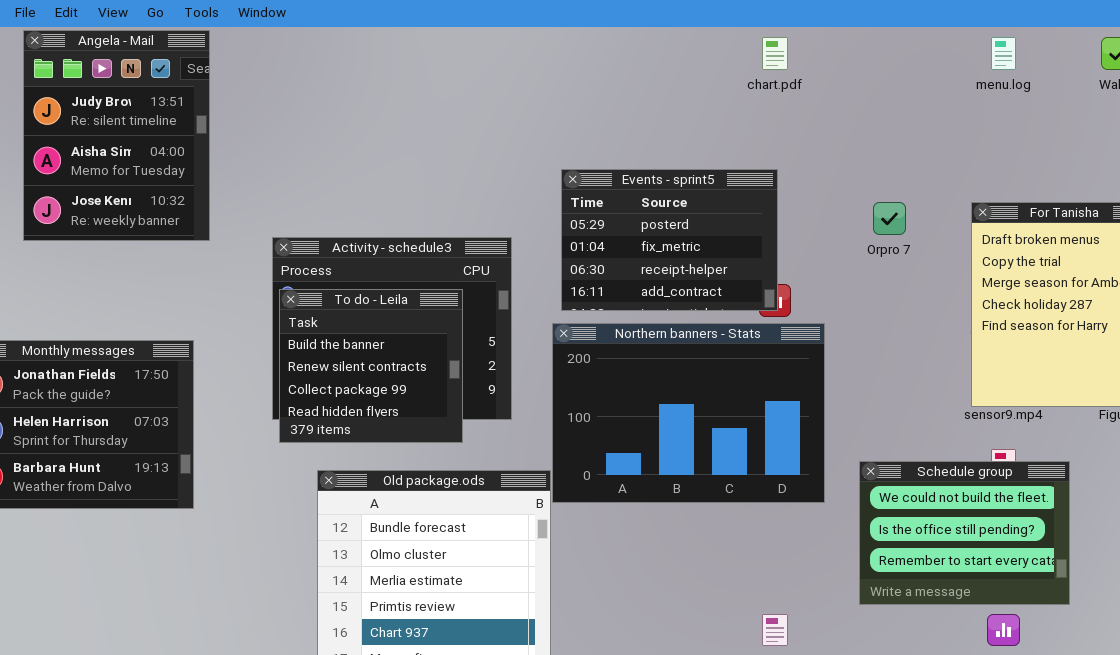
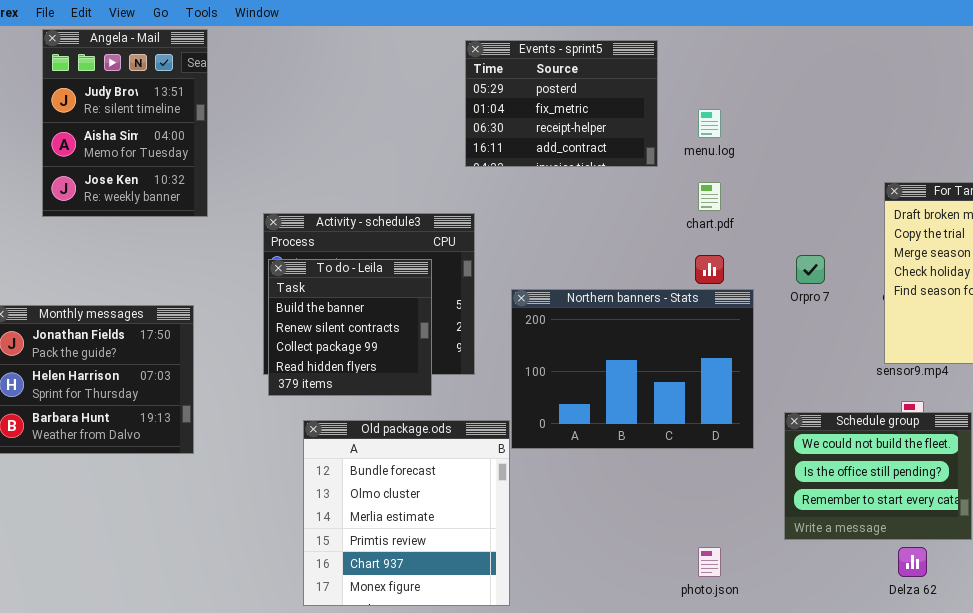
chart.pdf: [762,37,788,70] -> [698,182,721,211], moved
menu.log: [991,37,1016,70] -> [698,109,721,138], moved
Events - sprint5: [561,169,778,311] -> [465,40,658,167], moved
Orpro 7: [873,202,906,235] -> [796,255,825,284], moved

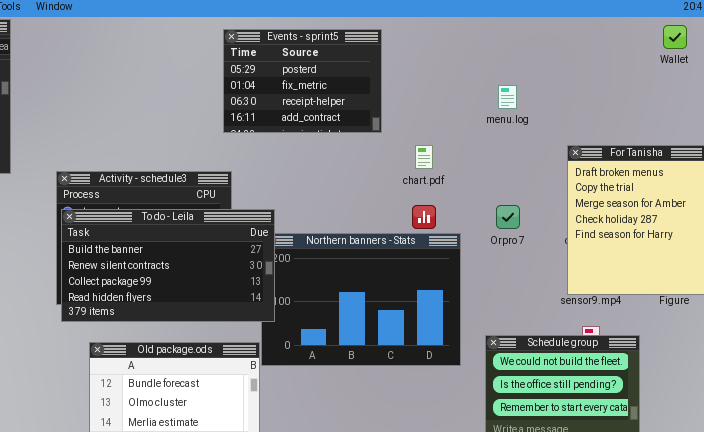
menu.log: [698,109,721,138] -> [498,85,517,109], moved
To do - Leila: [268,259,432,396] -> [61,209,275,322], resized

